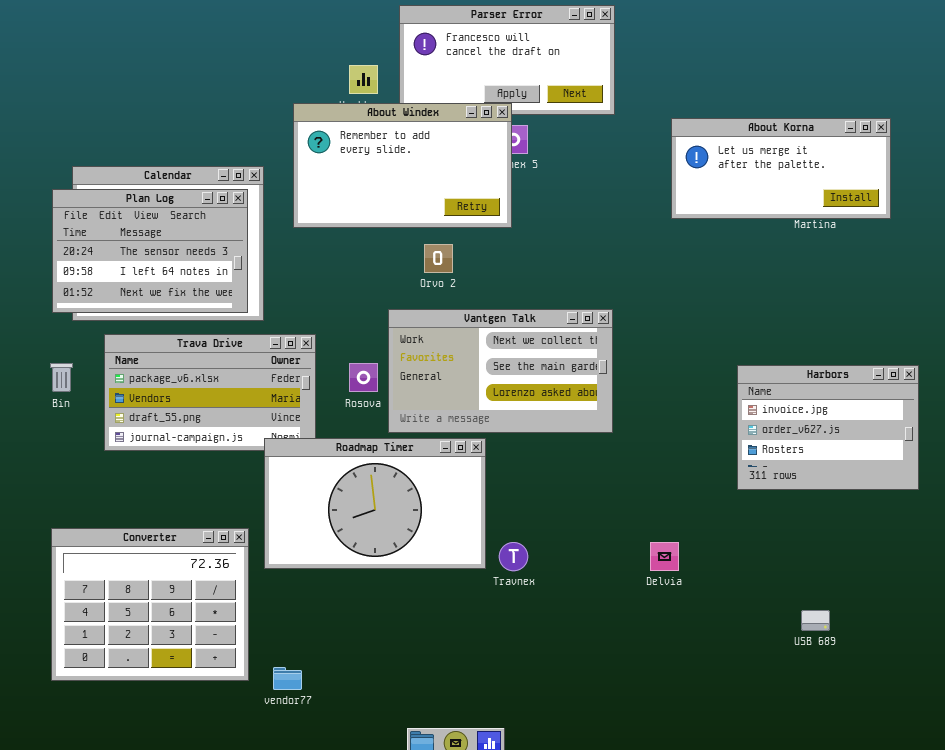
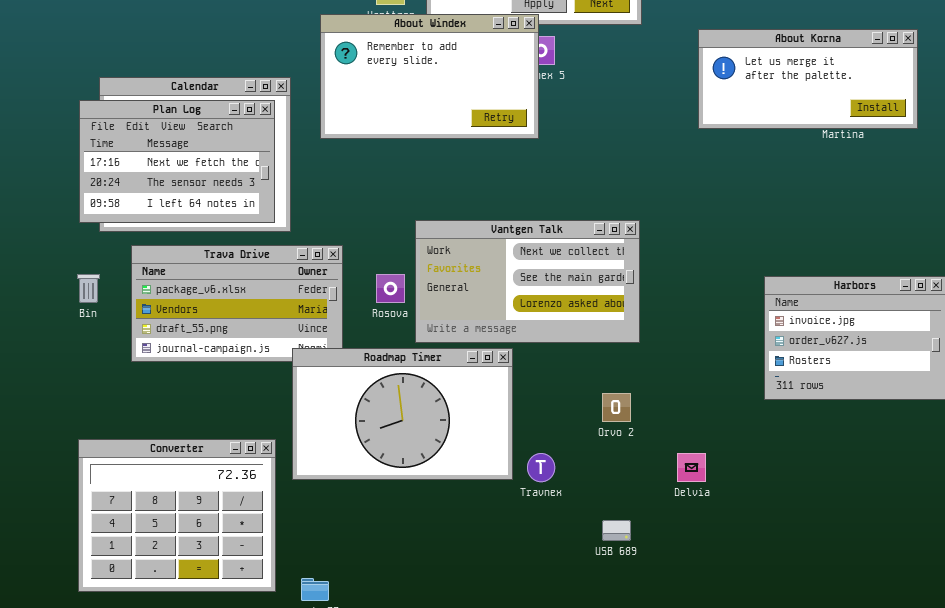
Plan Log: [52,189,248,313] -> [79,100,275,223], scrolled up 1 row
Orvo 2: [424,244,453,273] -> [602,393,631,422], moved
USB 689: [801,610,830,631] -> [602,520,631,541], moved

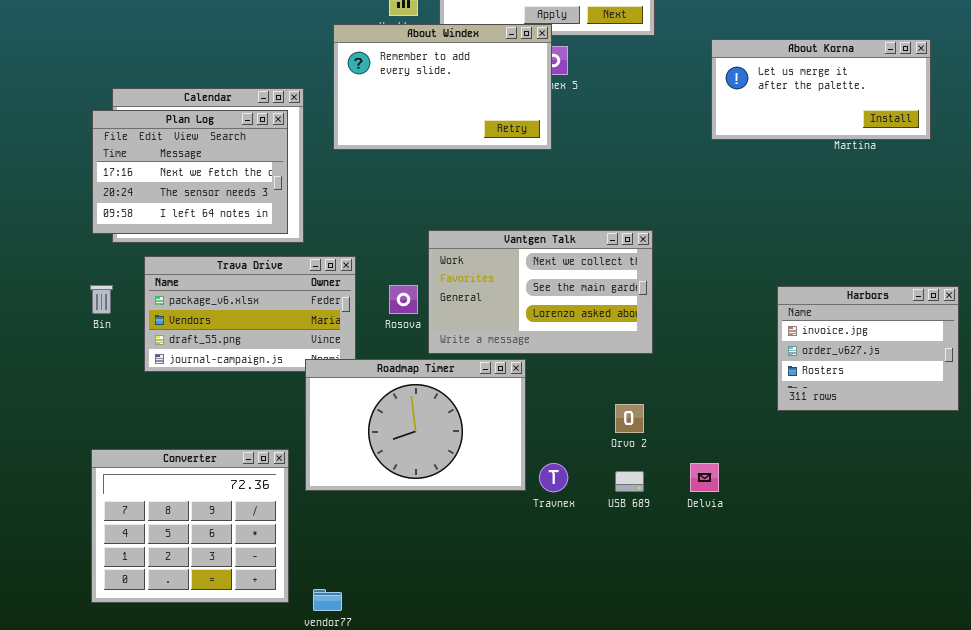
USB 689: [602,520,631,541] -> [615,471,644,492], moved

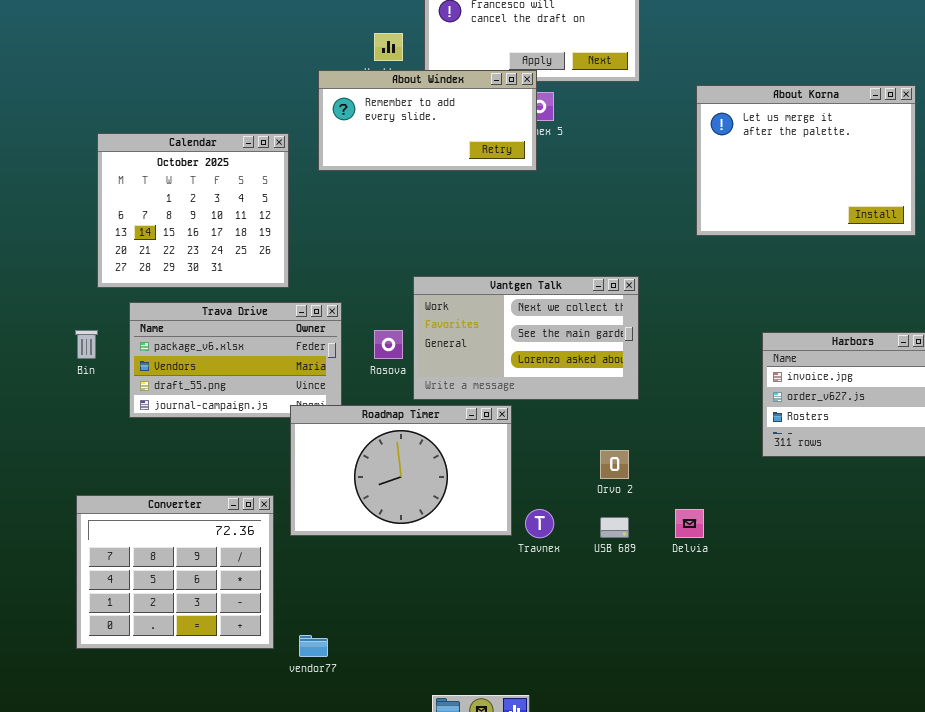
About Windex: [333,24,552,150] -> [318,70,537,171], resized
About Korna: [711,39,931,140] -> [696,85,916,236], resized
Plan Log: [92,110,288,234] -> none, closed

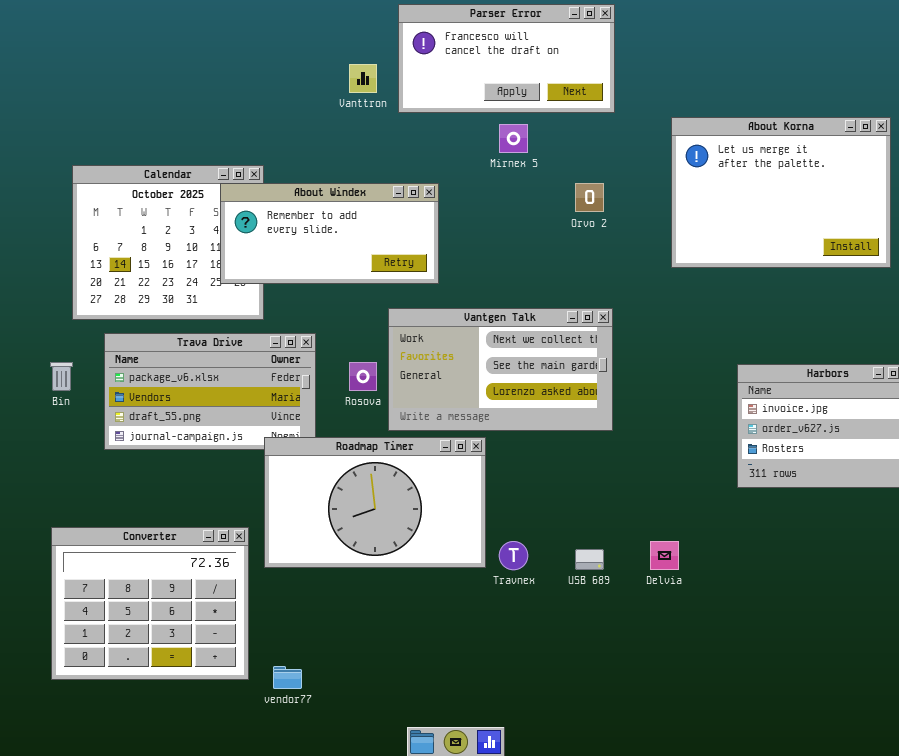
About Windex: [318,70,537,171] -> [220,183,439,284], moved
Orvo 2: [600,450,629,479] -> [575,183,604,212], moved

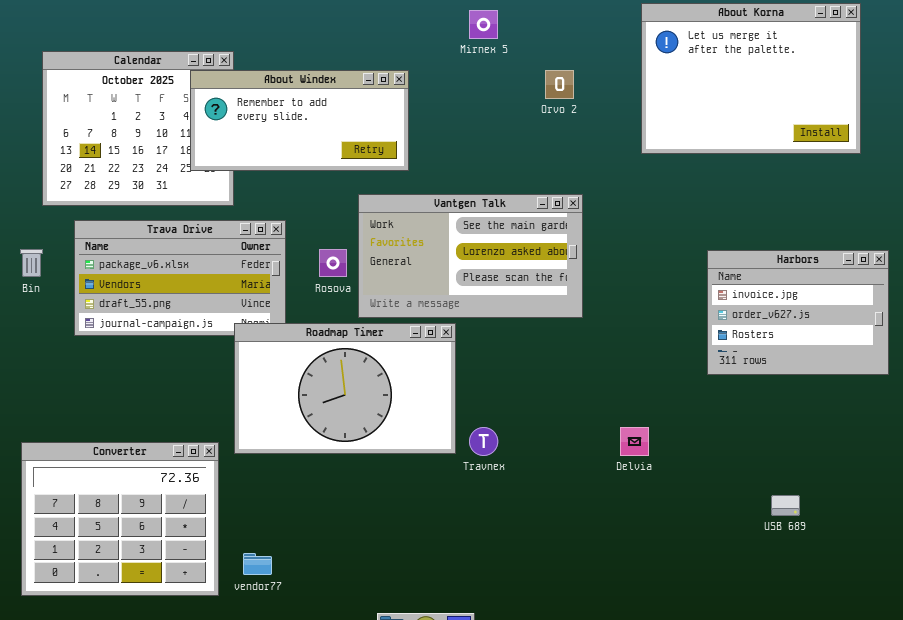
Vantgen Talk: [388,308,613,431] -> [358,194,583,318], scrolled down 1 row
Converter: [51,527,249,680] -> [21,442,219,596], moved
USB 689: [575,549,604,570] -> [771,495,800,516], moved

